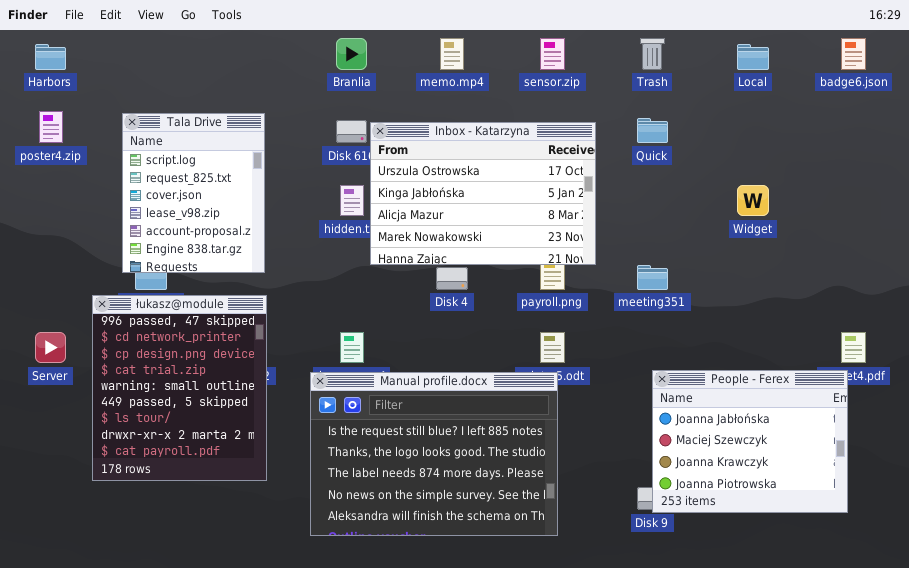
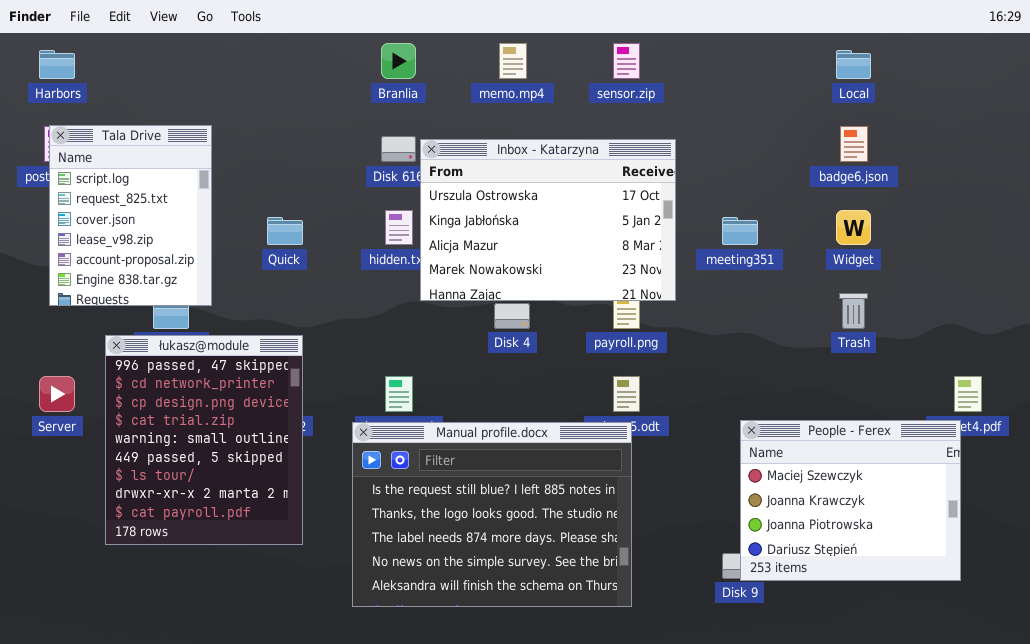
Trash: [640,38,665,70] -> [839,293,868,329], moved
badge6.json: [841,38,866,70] -> [840,126,868,162], moved
Tala Drive: [122,113,265,273] -> [49,125,212,306], moved
Quick: [637,118,668,143] -> [267,217,303,245], moved
meeting351: [637,265,668,290] -> [722,217,758,245], moved
People - Ferex: [652,370,848,513] -> [740,420,961,581], scrolled down 1 row

